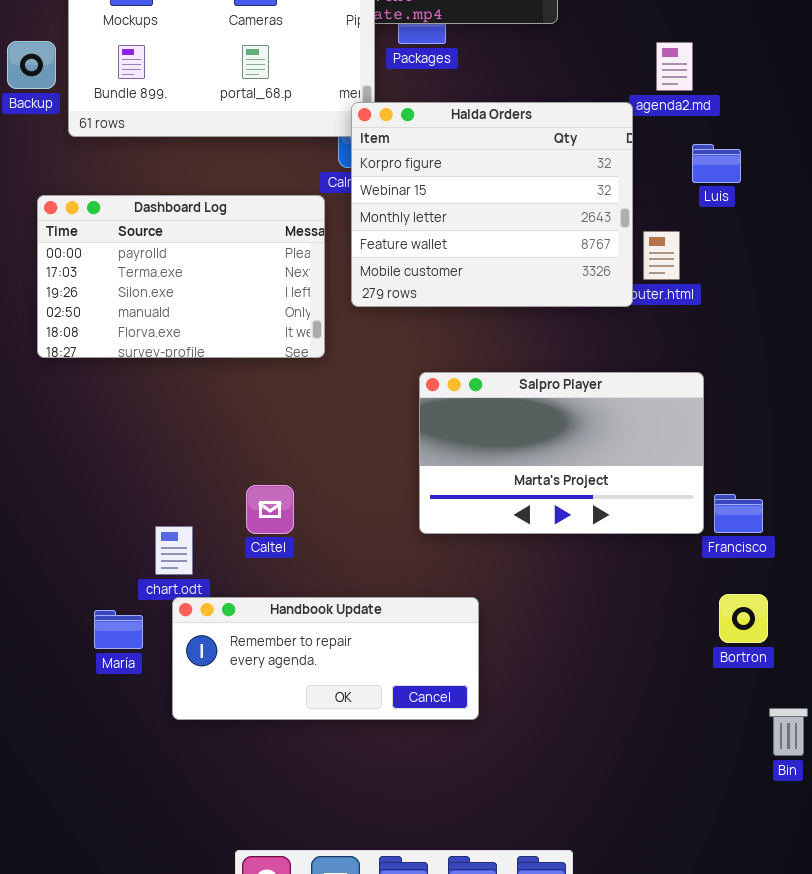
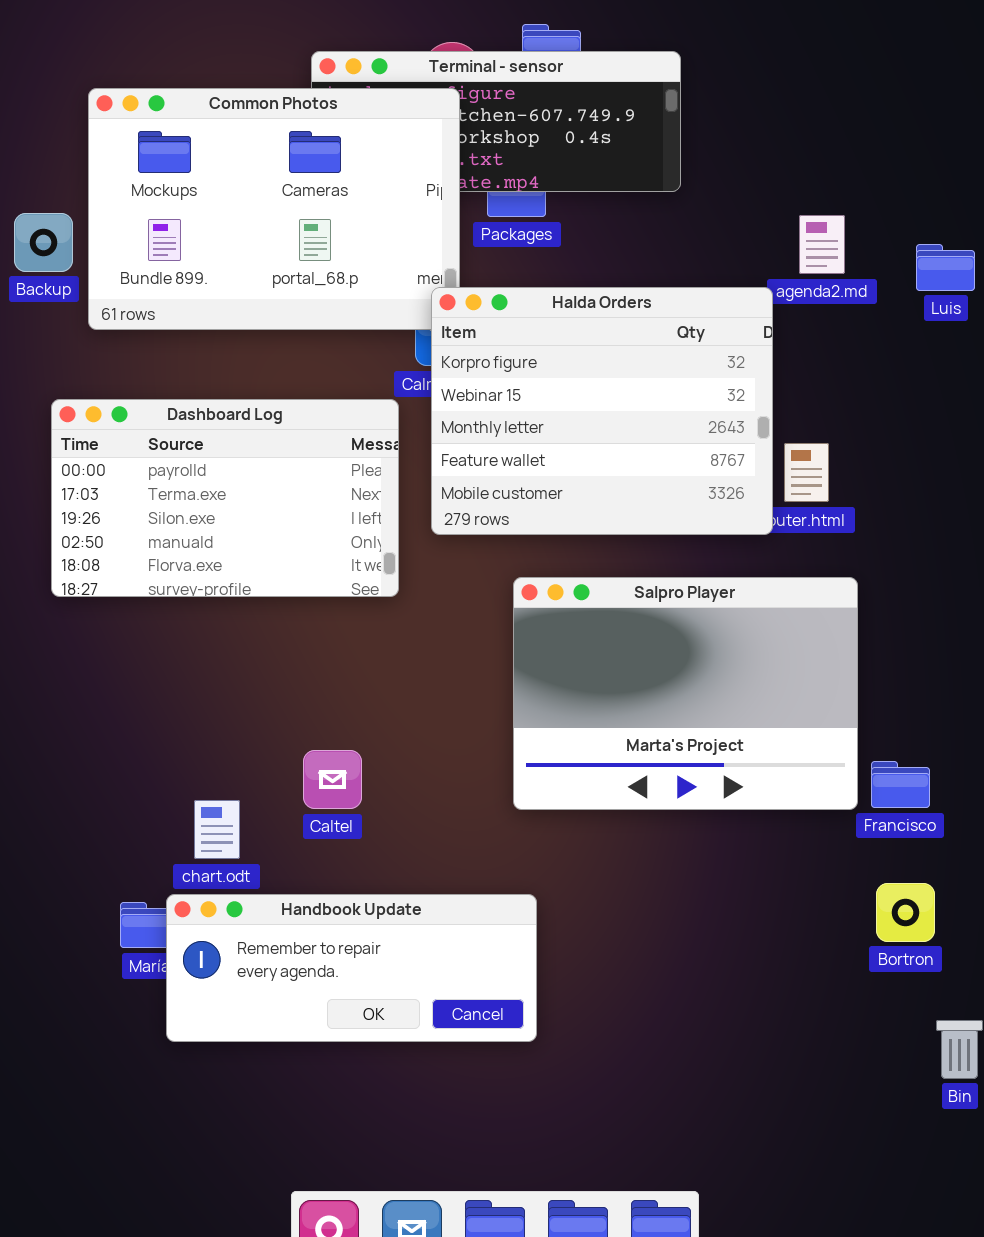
Luis: [692,144,741,183] -> [916,244,975,291], moved
Salpro Player: [419,372,704,534] -> [513,577,858,810], resized
Handbook Update: [172,597,479,720] -> [166,894,537,1042], moved

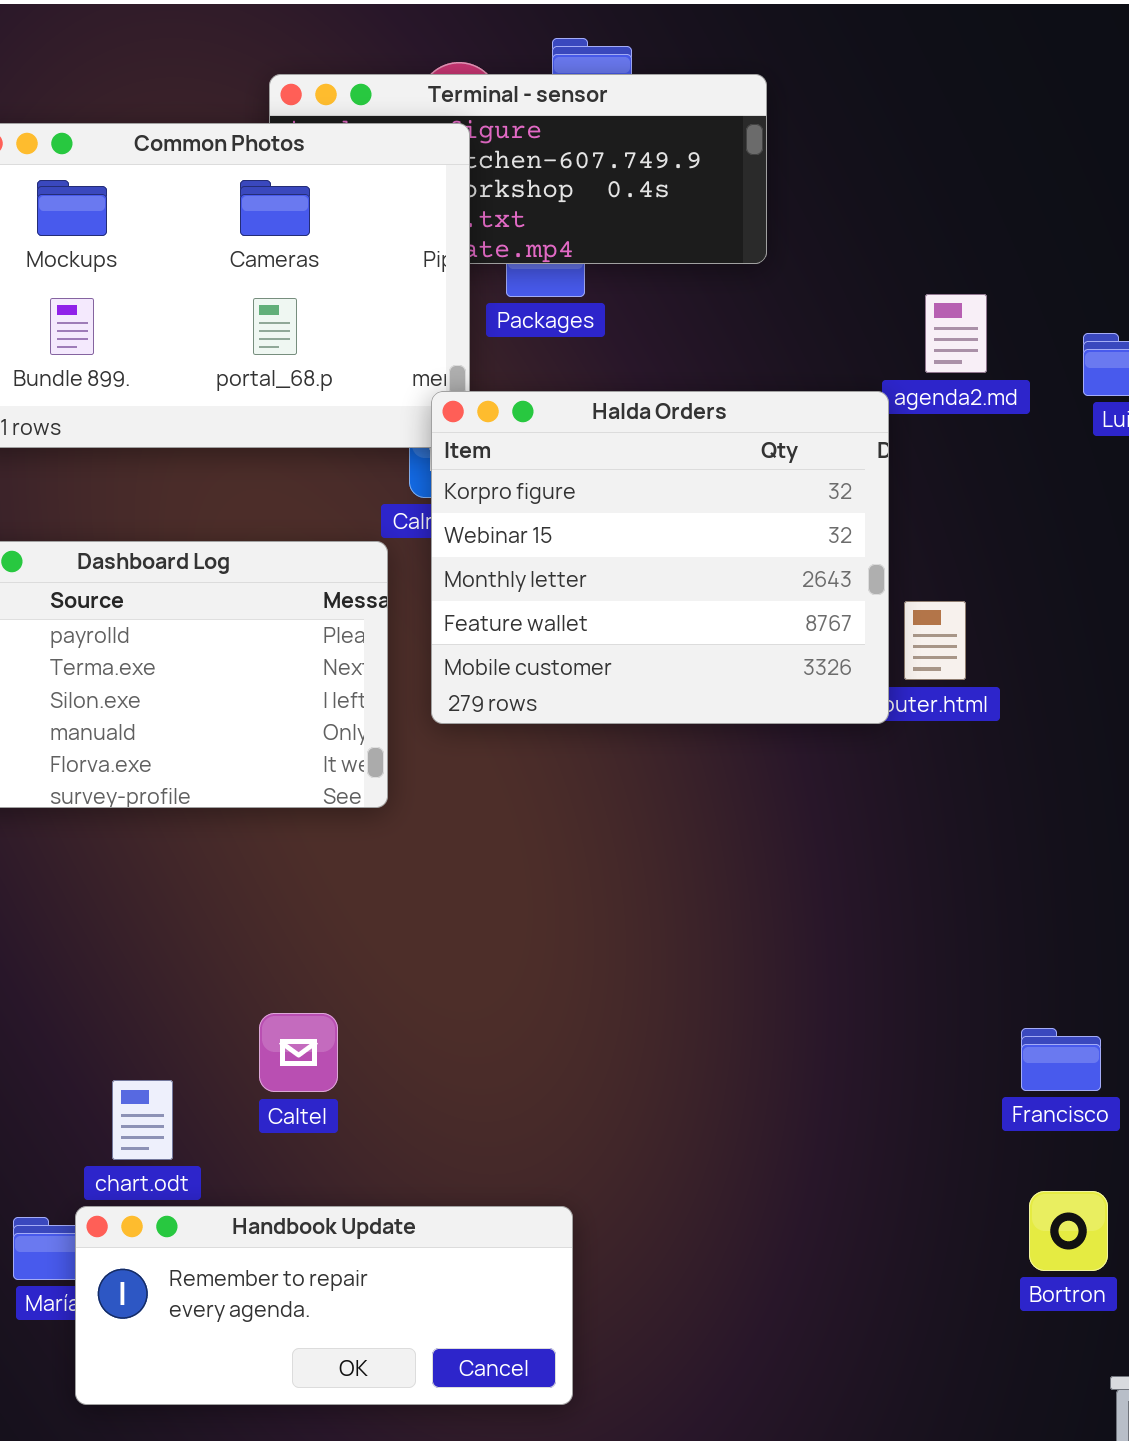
Salpro Player: [513,577,858,810] -> none, closed

